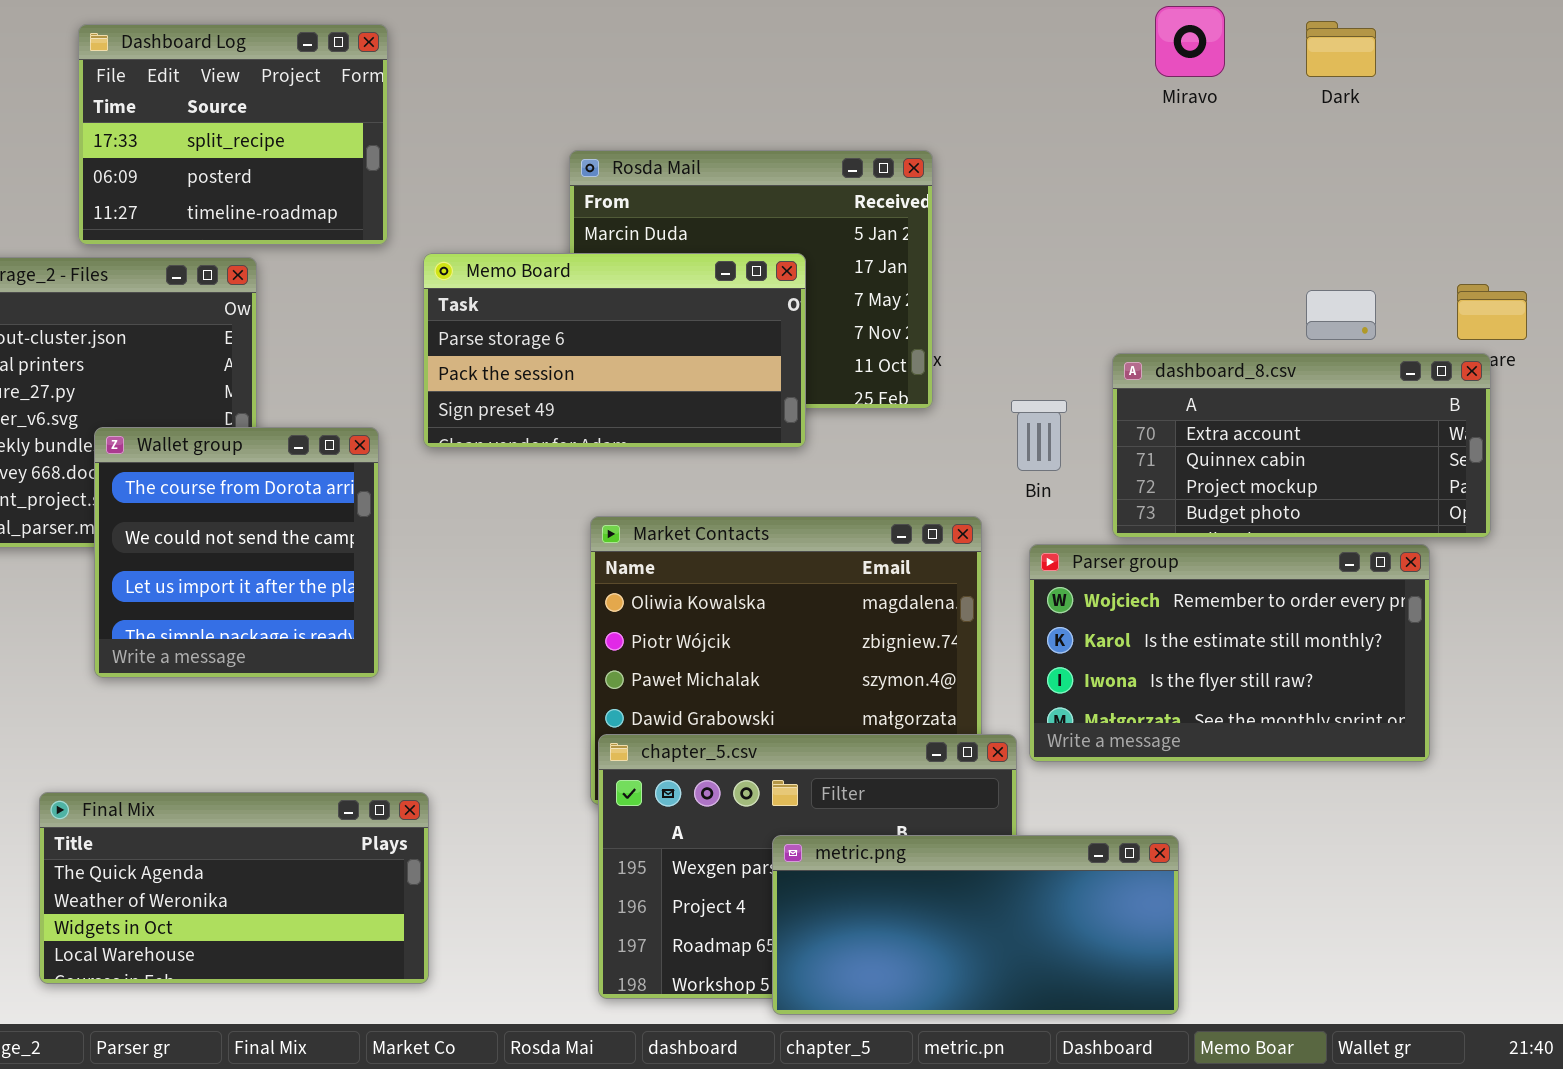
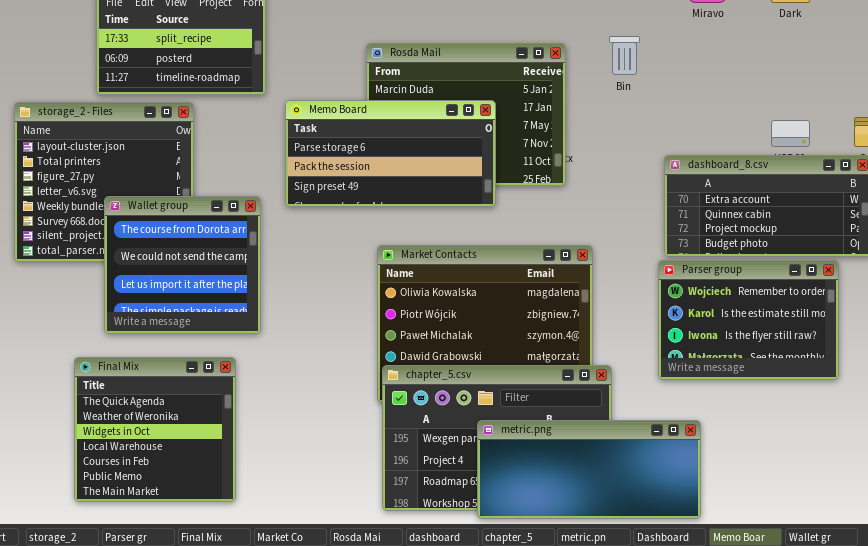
Bin: [1011,400,1067,471] -> [609,36,640,75], moved
Parser group: [1029,544,1430,762] -> [658,260,839,380], resized
Final Mix: [39,792,429,984] -> [74,357,236,502], resized

